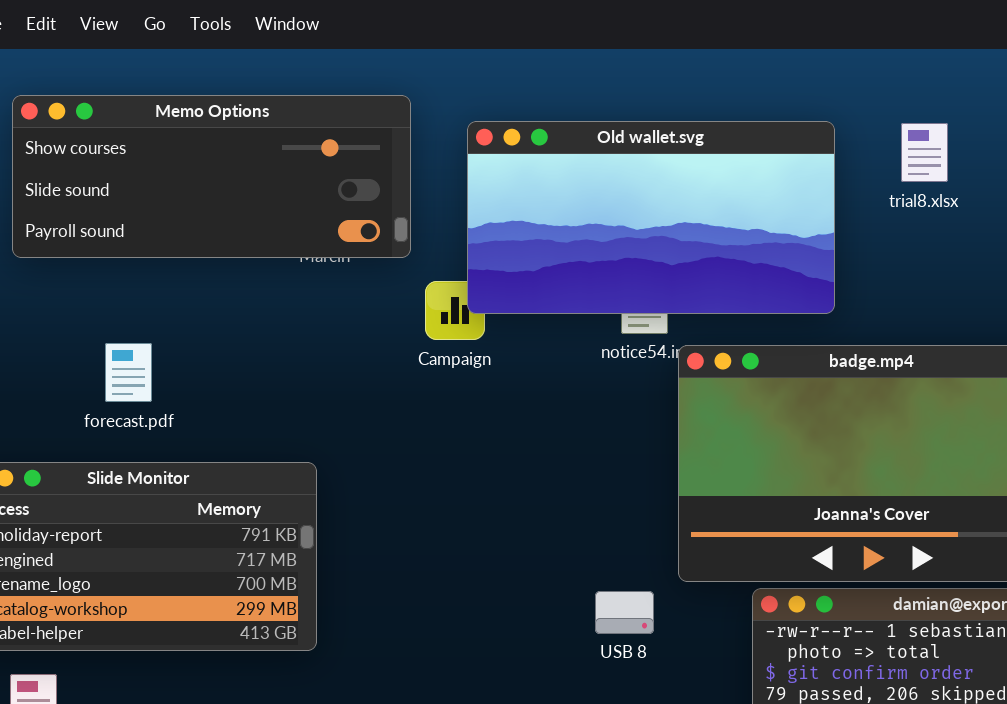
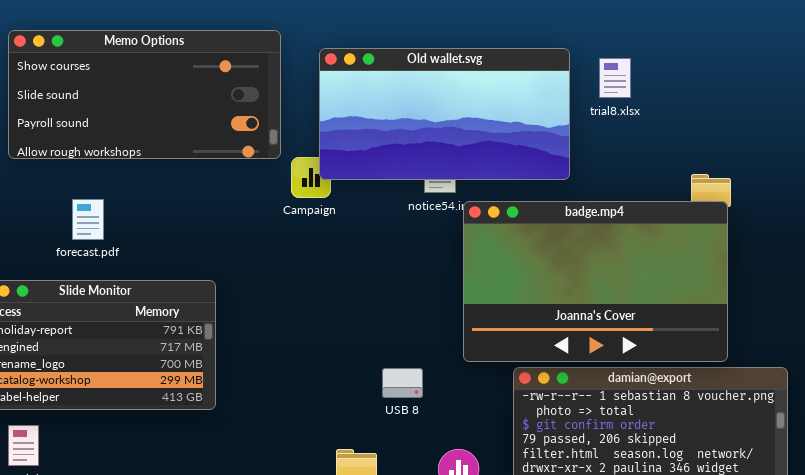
Memo Options: [12,95,411,258] -> [8,30,281,159], resized
trial8.xlsx: [901,123,948,182] -> [599,58,631,98], moved
USB 8: [595,591,654,634] -> [382,368,423,398], moved

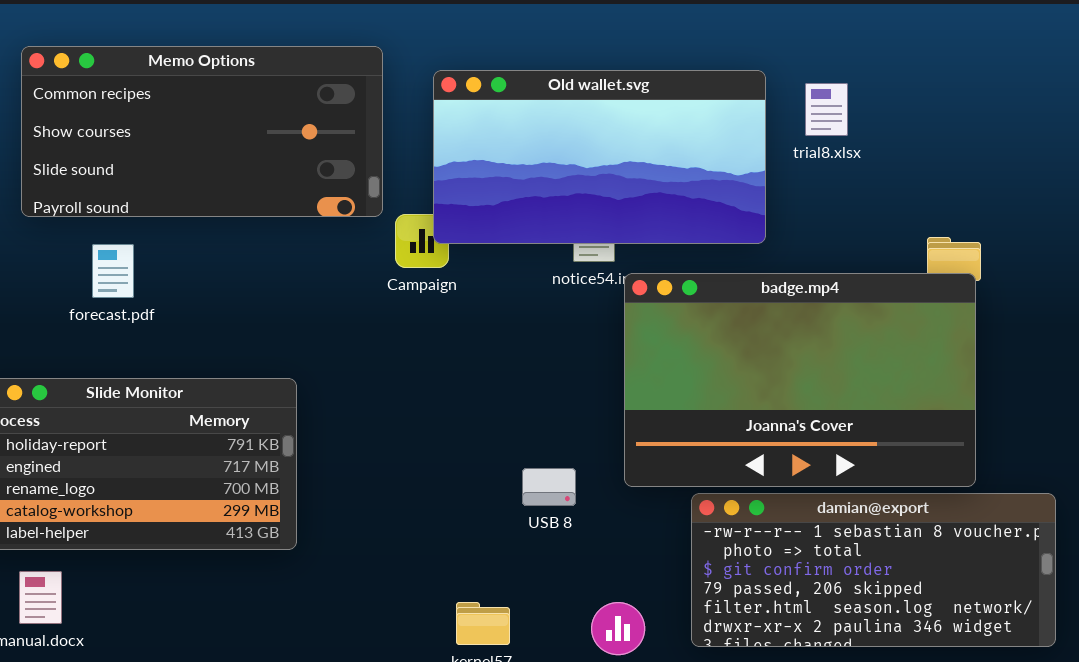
Memo Options: [8,30,281,159] -> [21,46,383,217], scrolled up 1 row
forecast.pdf: [72,199,104,240] -> [92,244,134,298], moved
USB 8: [382,368,423,398] -> [522,468,576,506], moved

